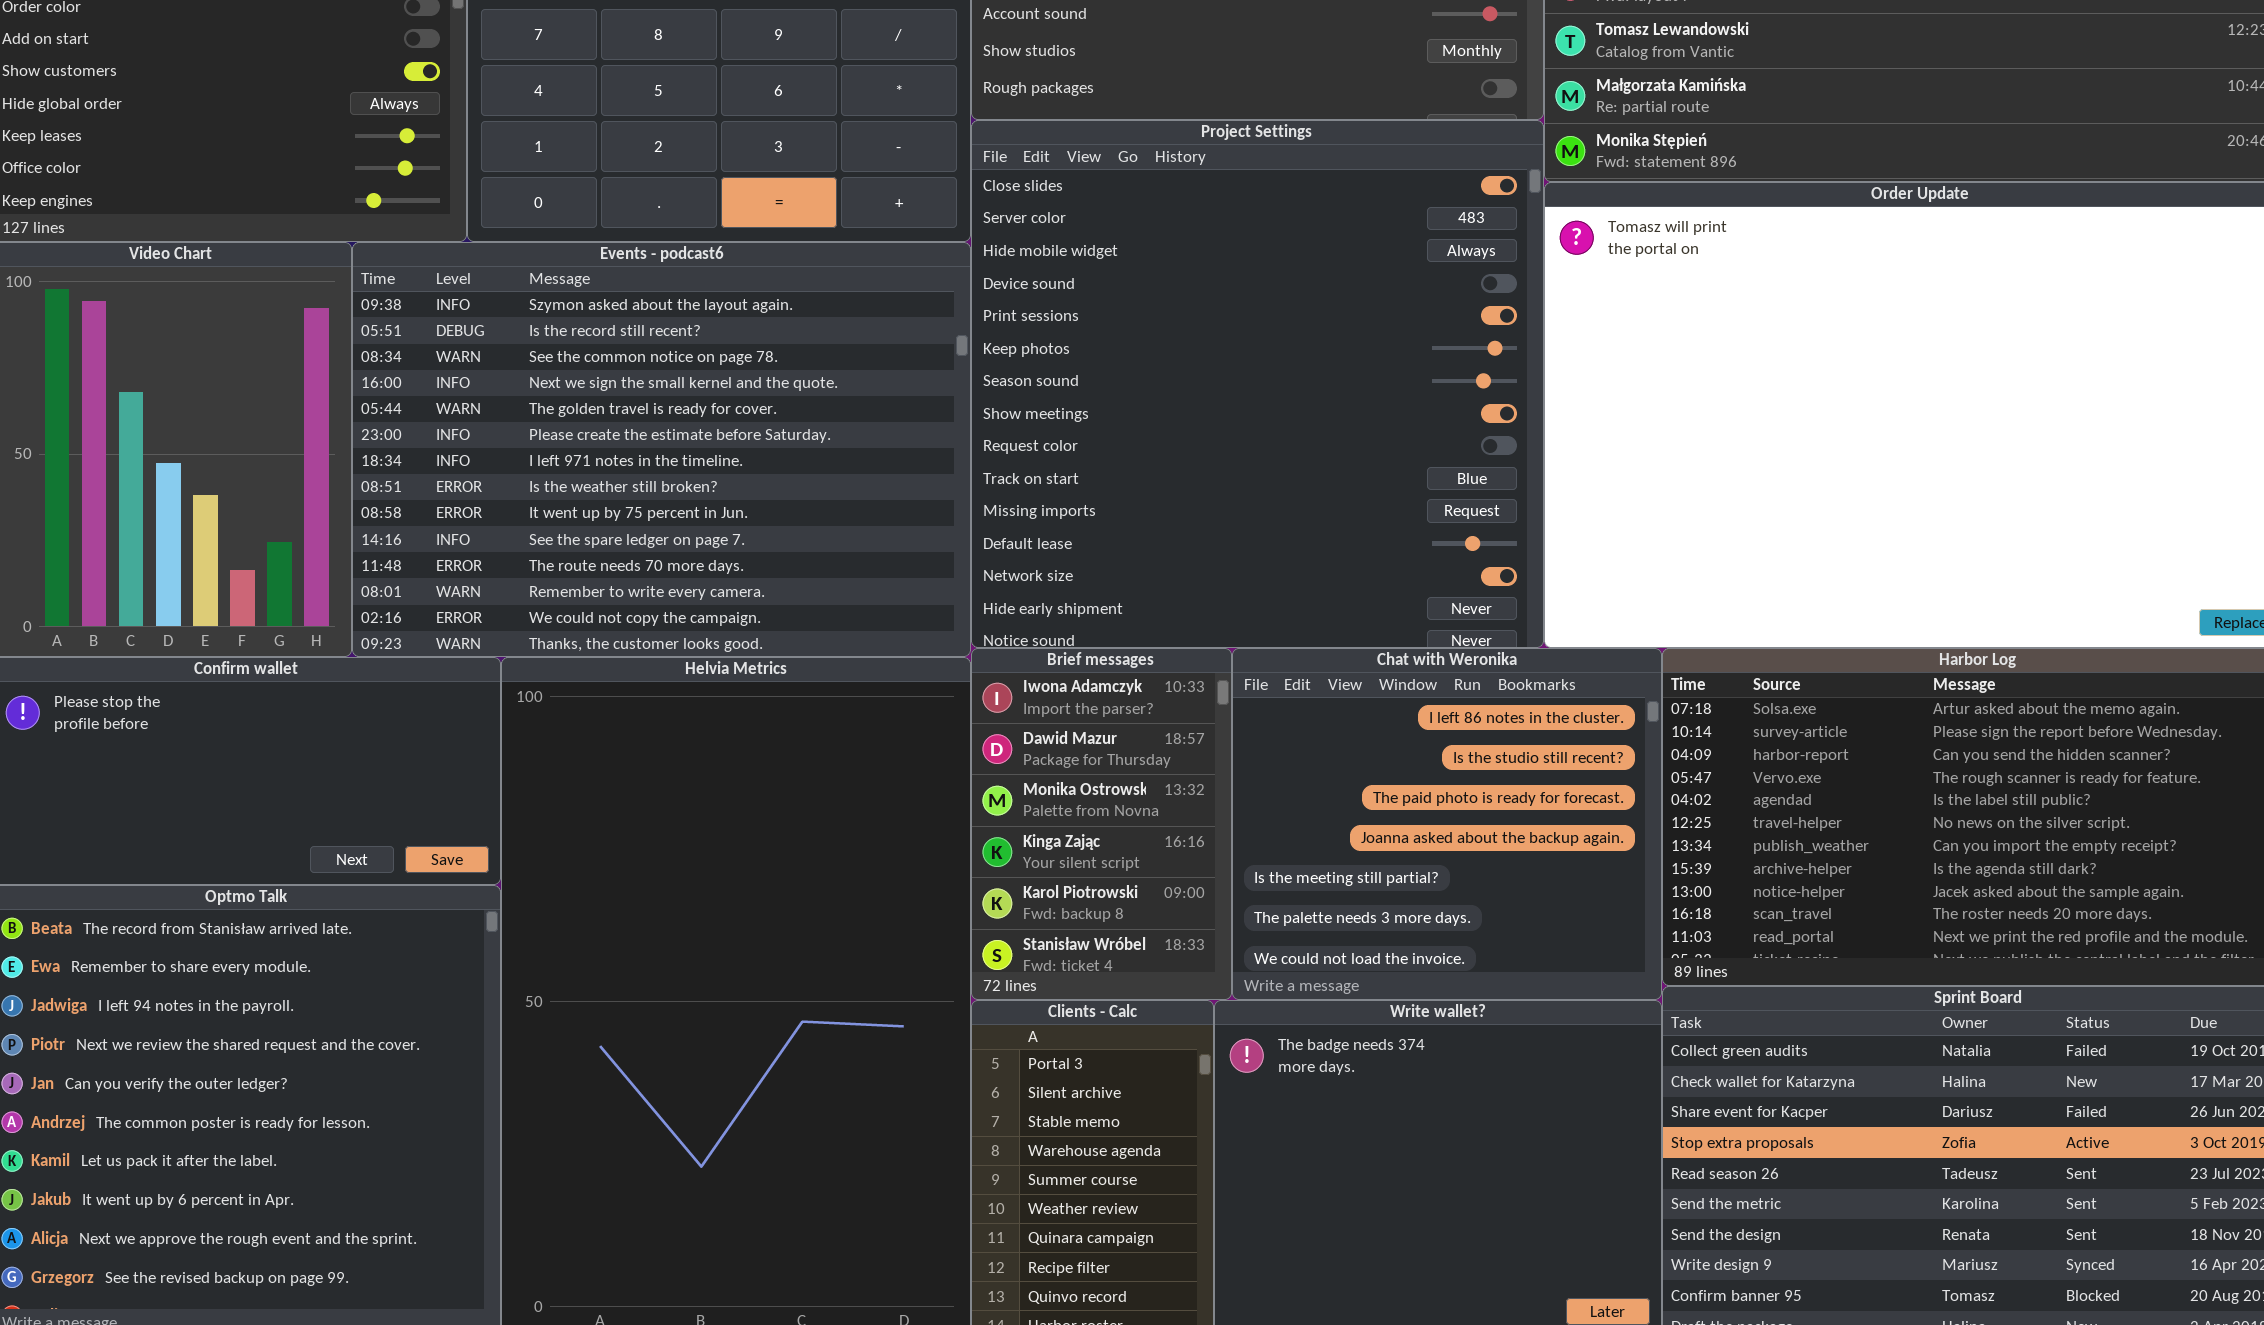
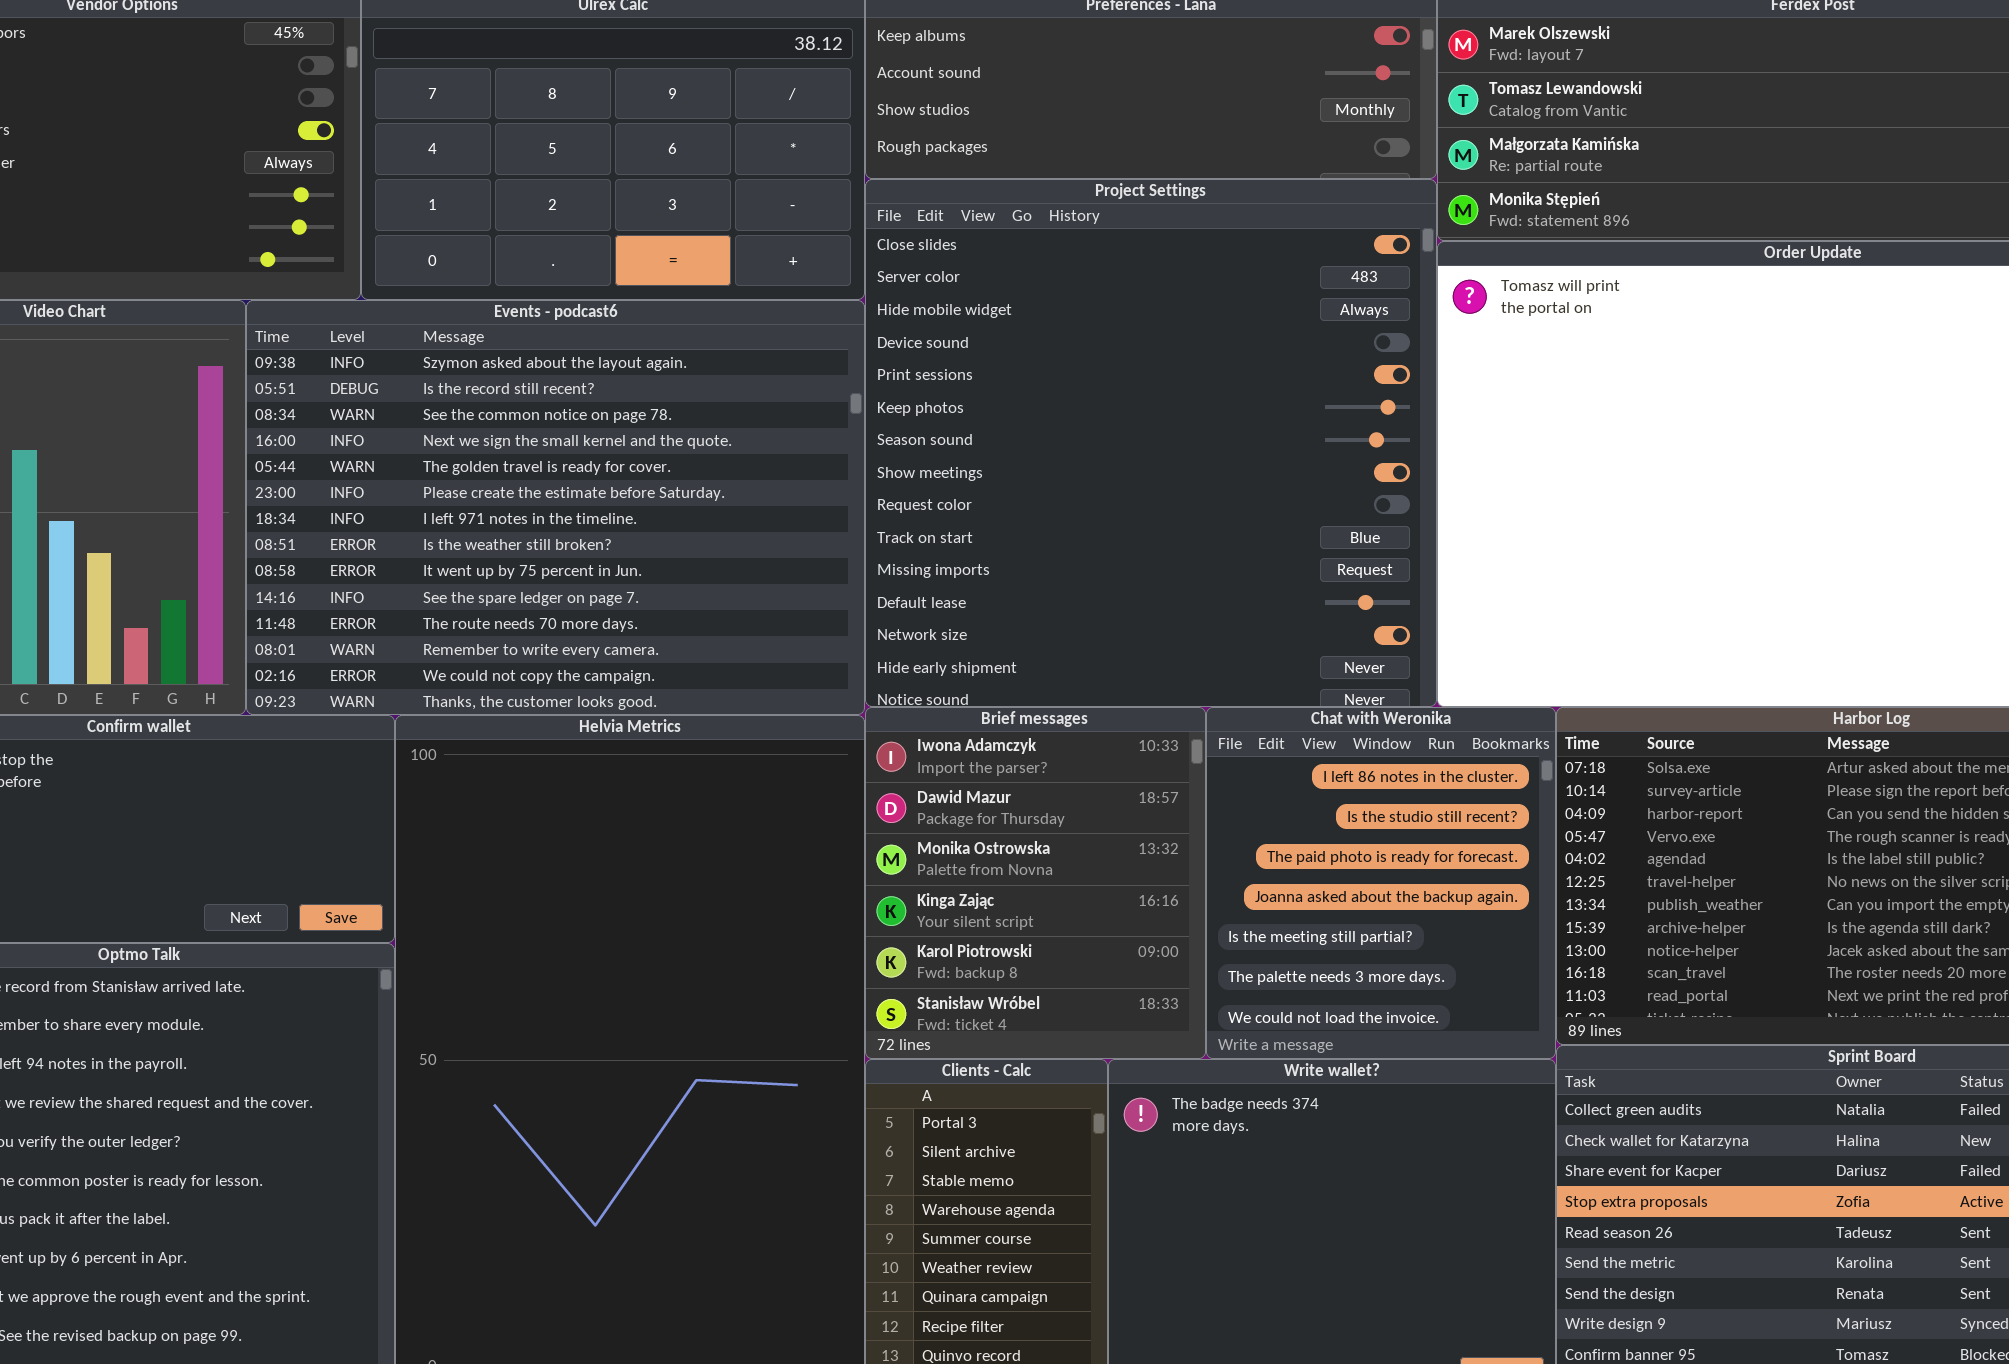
Brief messages: [971,648,1232,1000] -> [865,707,1206,1059], resized
Chat with Weronika: [1232,648,1662,1000] -> [1206,707,1556,1059], resized

